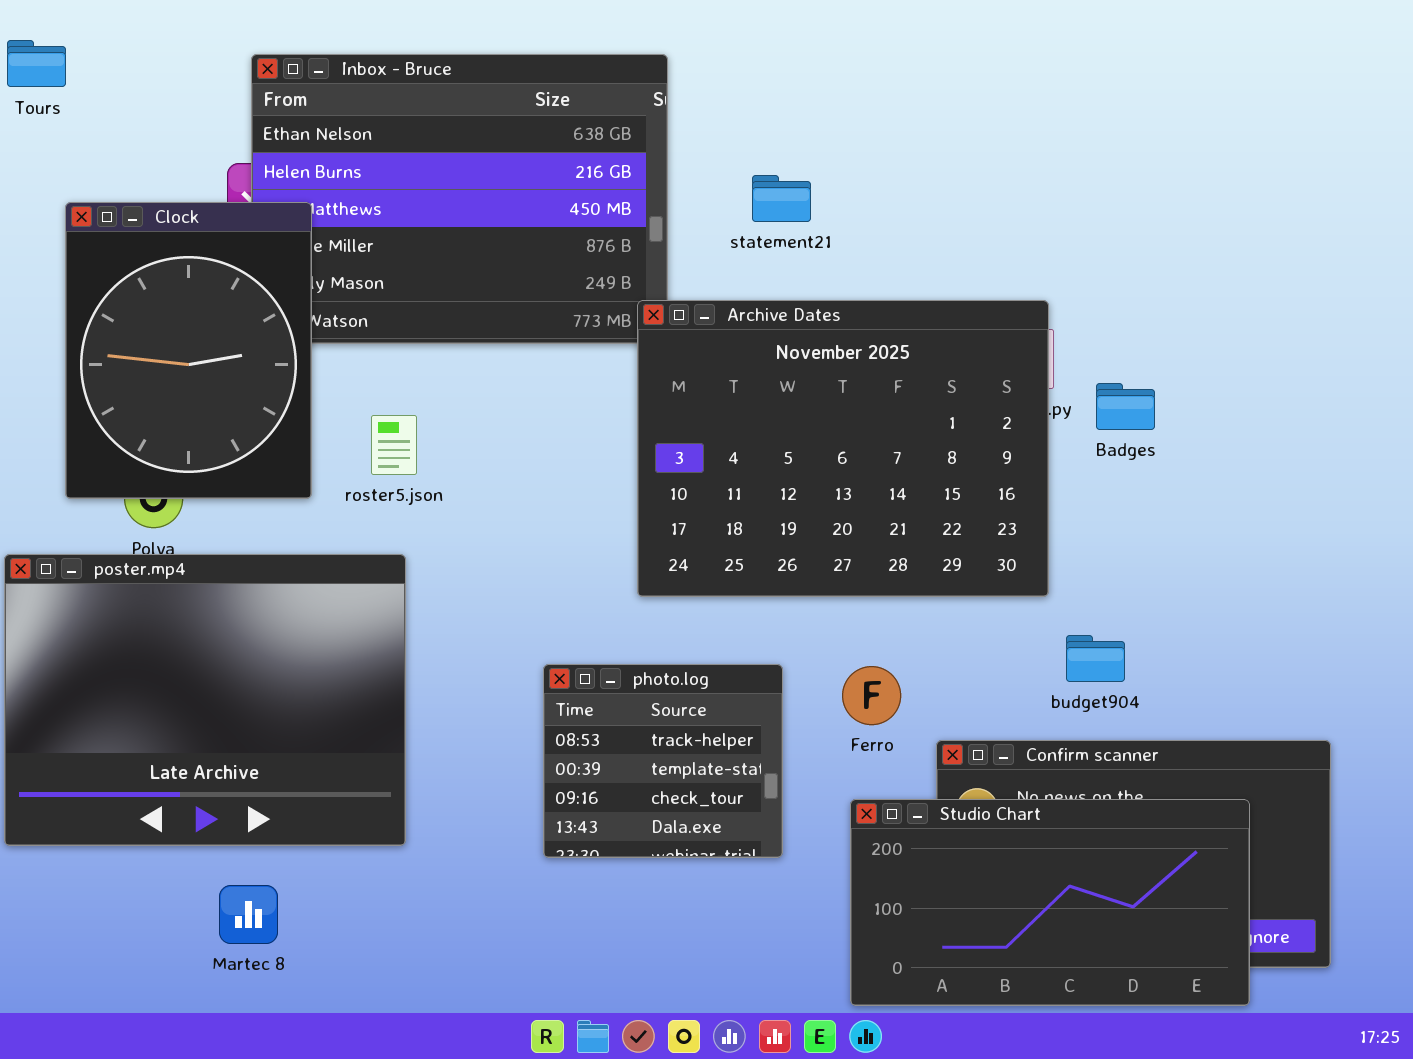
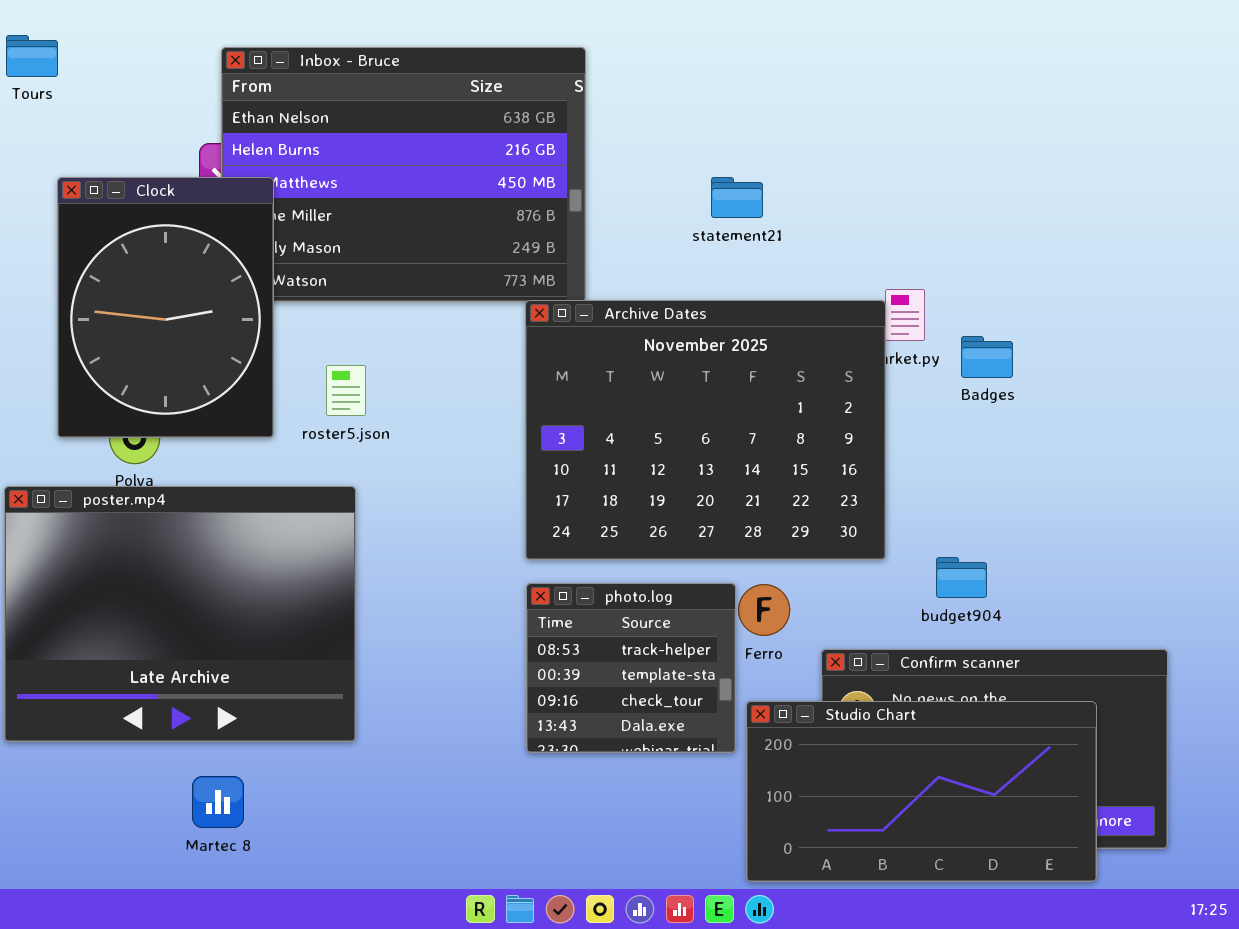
statement21: [752,175,811,222] -> [711,177,763,218], moved
Archive Dates: [637,300,1049,597] -> [525,300,886,560], moved
photo.log: [543,664,783,858] -> [526,583,736,753], moved

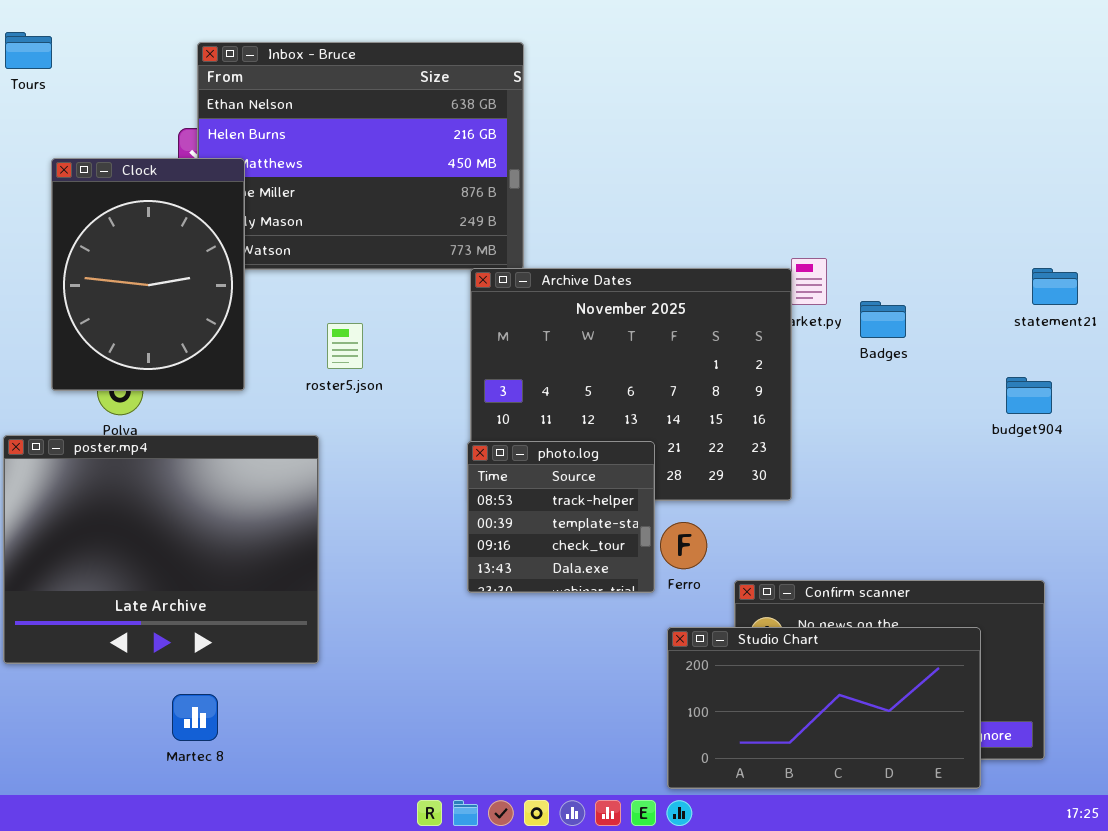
statement21: [711,177,763,218] -> [1032,268,1078,305], moved
roster5.json: [326,365,366,416] -> [327,323,363,369], moved
budget904: [936,557,987,598] -> [1006,377,1052,414], moved
photo.log: [526,583,736,753] -> [467,441,655,593], moved

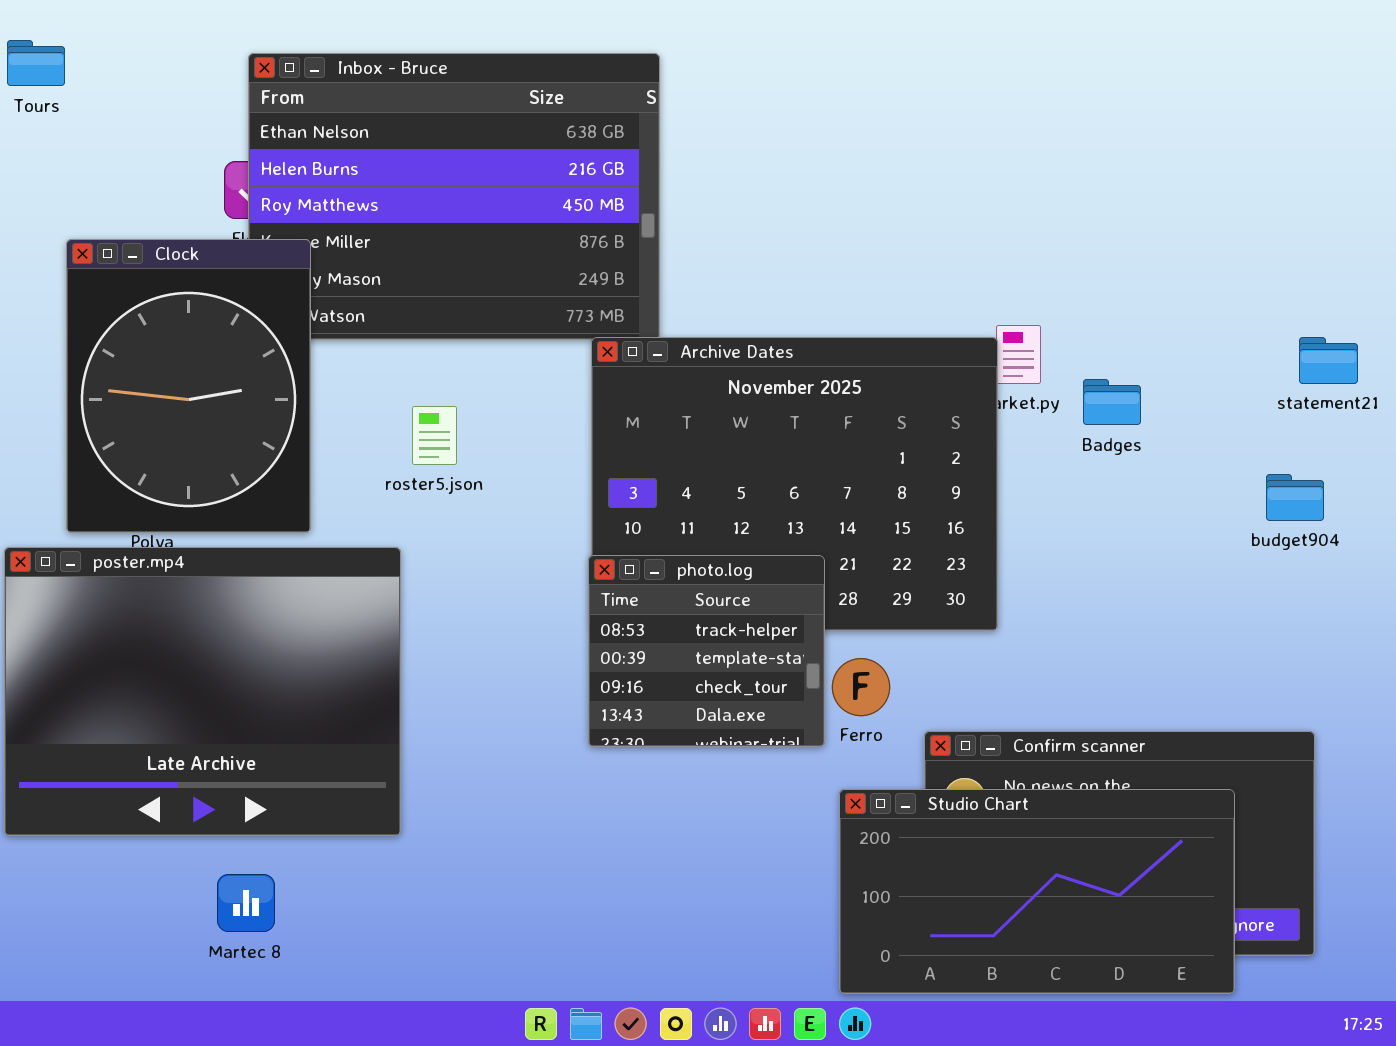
Clock: [51,158,245,391] -> [66,239,311,533], moved

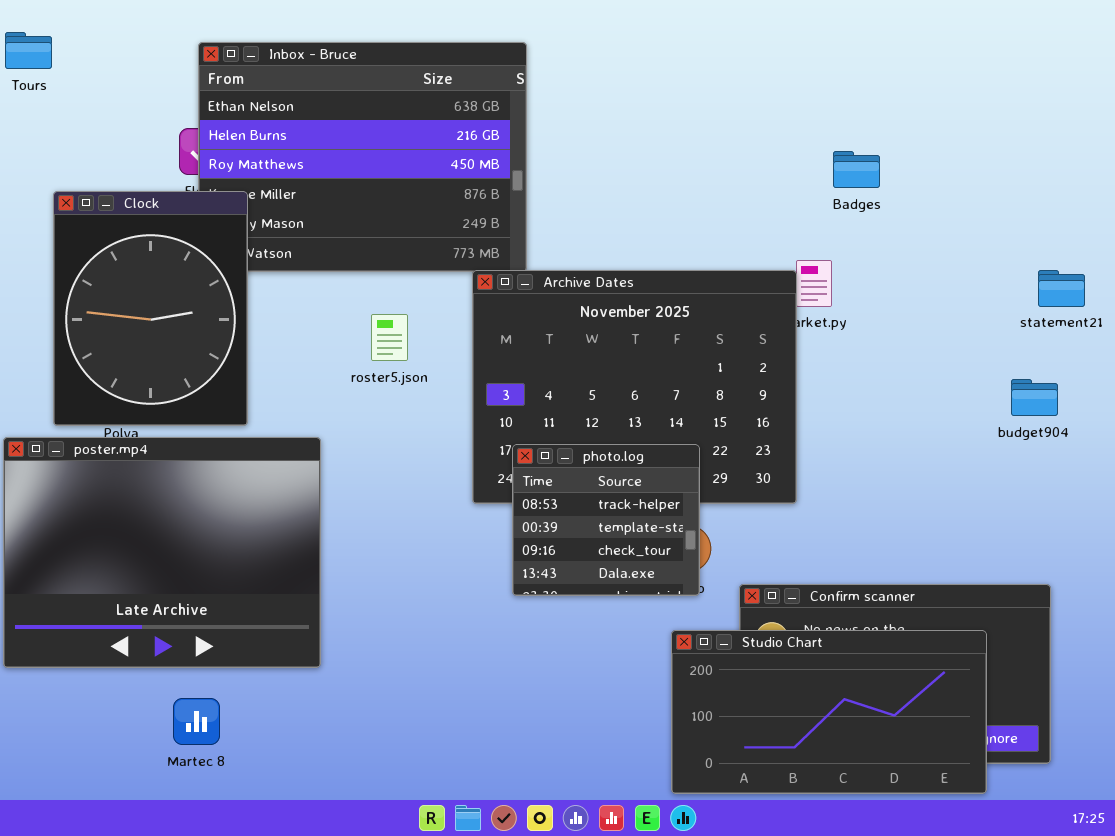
Badges: [1083,379,1141,425] -> [833,151,880,188], moved
roster5.json: [412,406,457,465] -> [371,314,408,361], moved
photo.log: [588,555,825,747] -> [512,444,700,596], moved

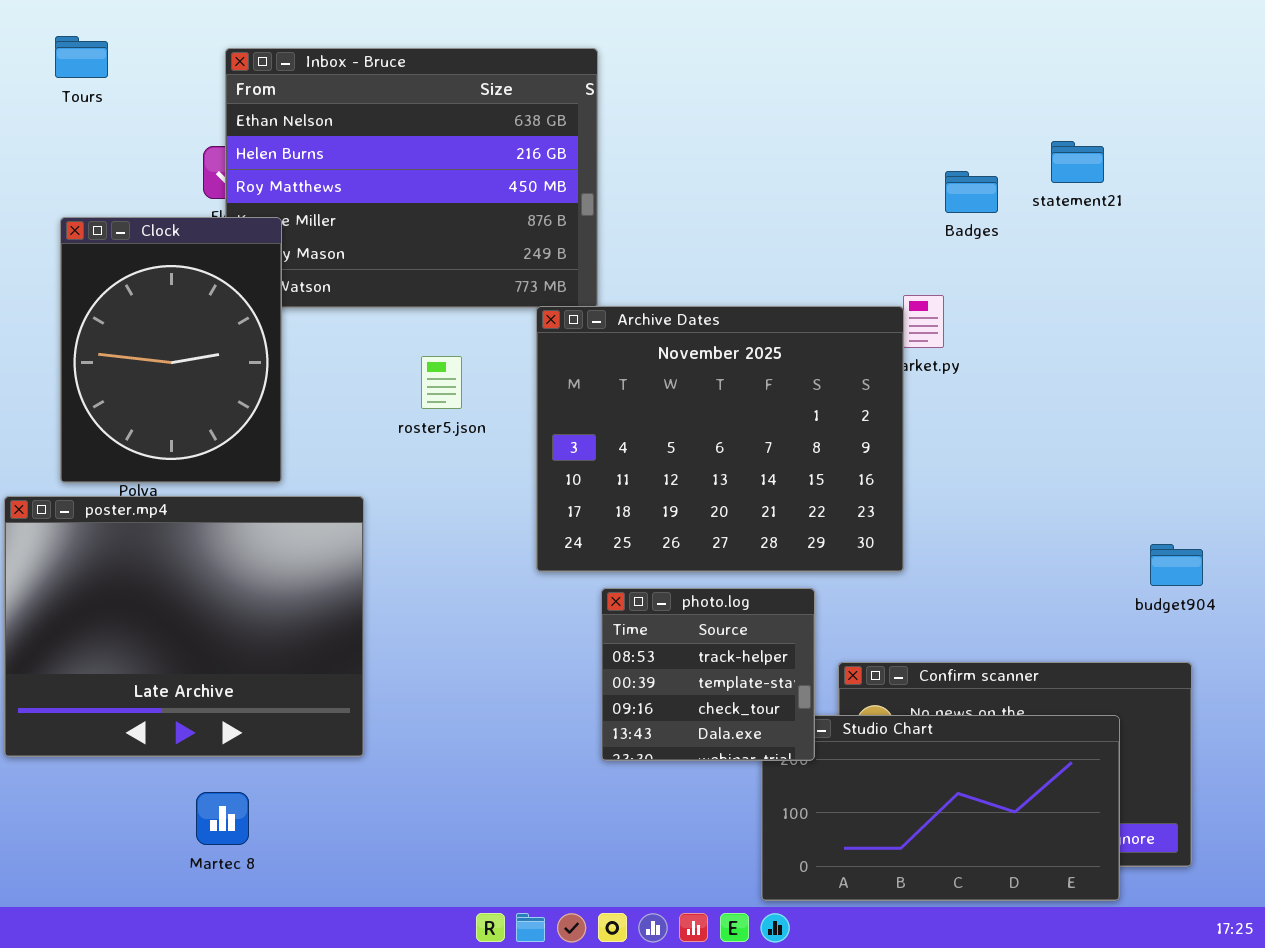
Tours: [5,32,52,69] -> [55,36,108,78], moved
statement21: [1038,270,1085,307] -> [1051,141,1104,183], moved
budget904: [1011,379,1058,416] -> [1150,544,1203,586], moved
photo.log: [512,444,700,596] -> [601,588,815,761], moved

